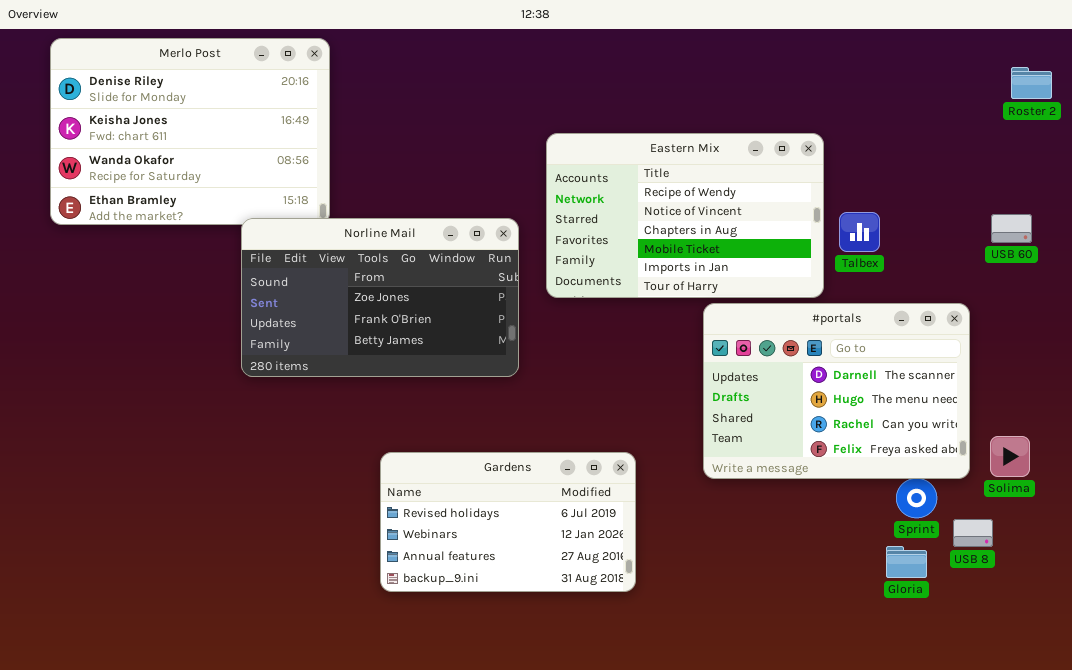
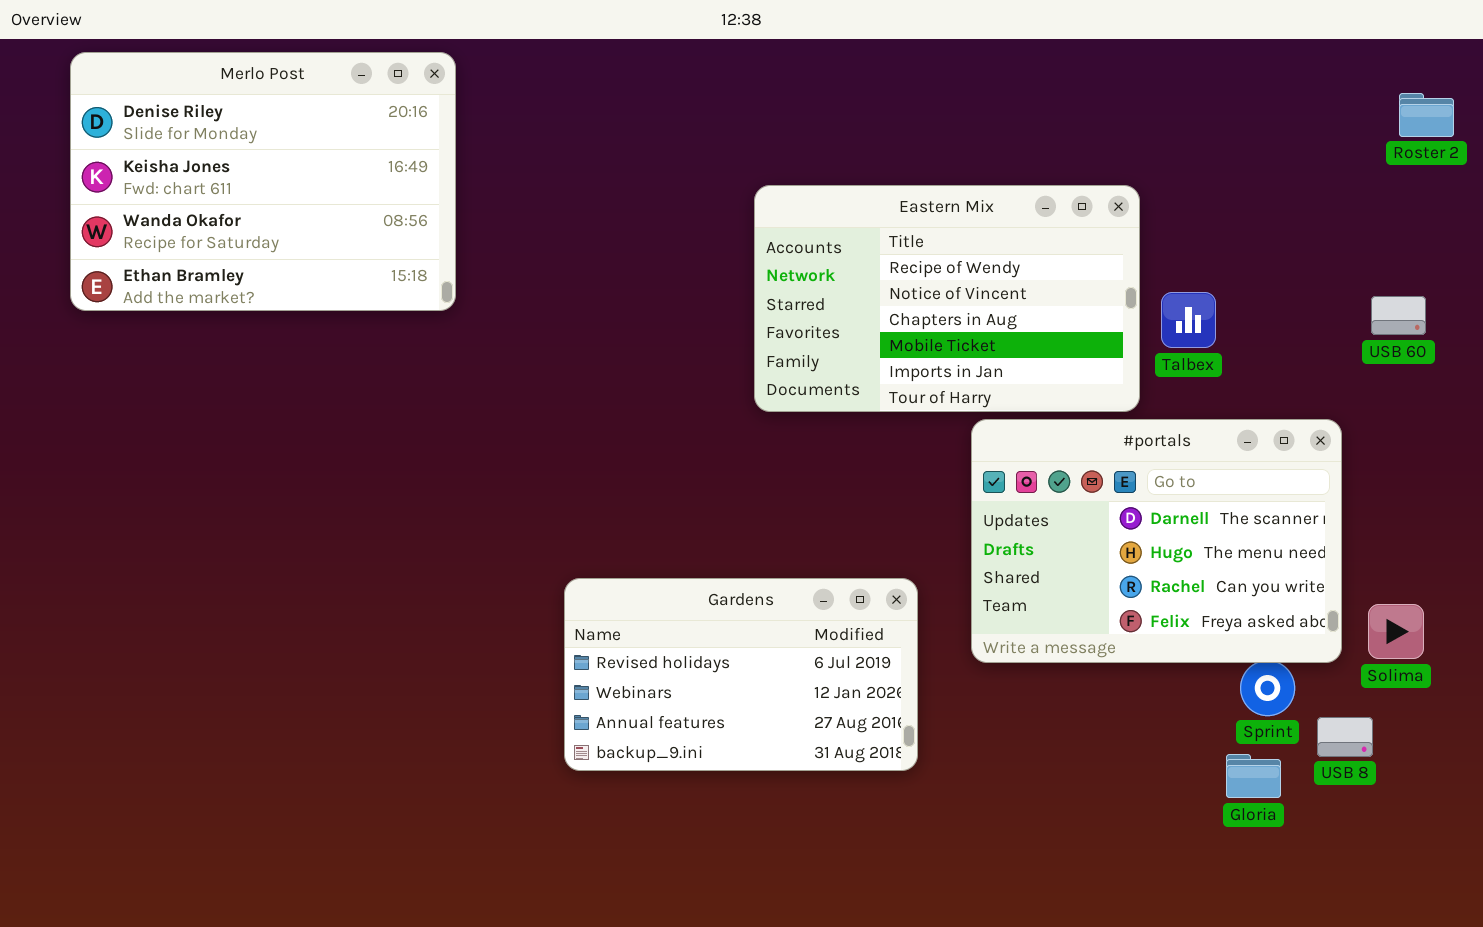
Norline Mail: [241,218,519,377] -> none, closed
Gardens: [380,452,636,592] -> [564,578,918,771], moved

